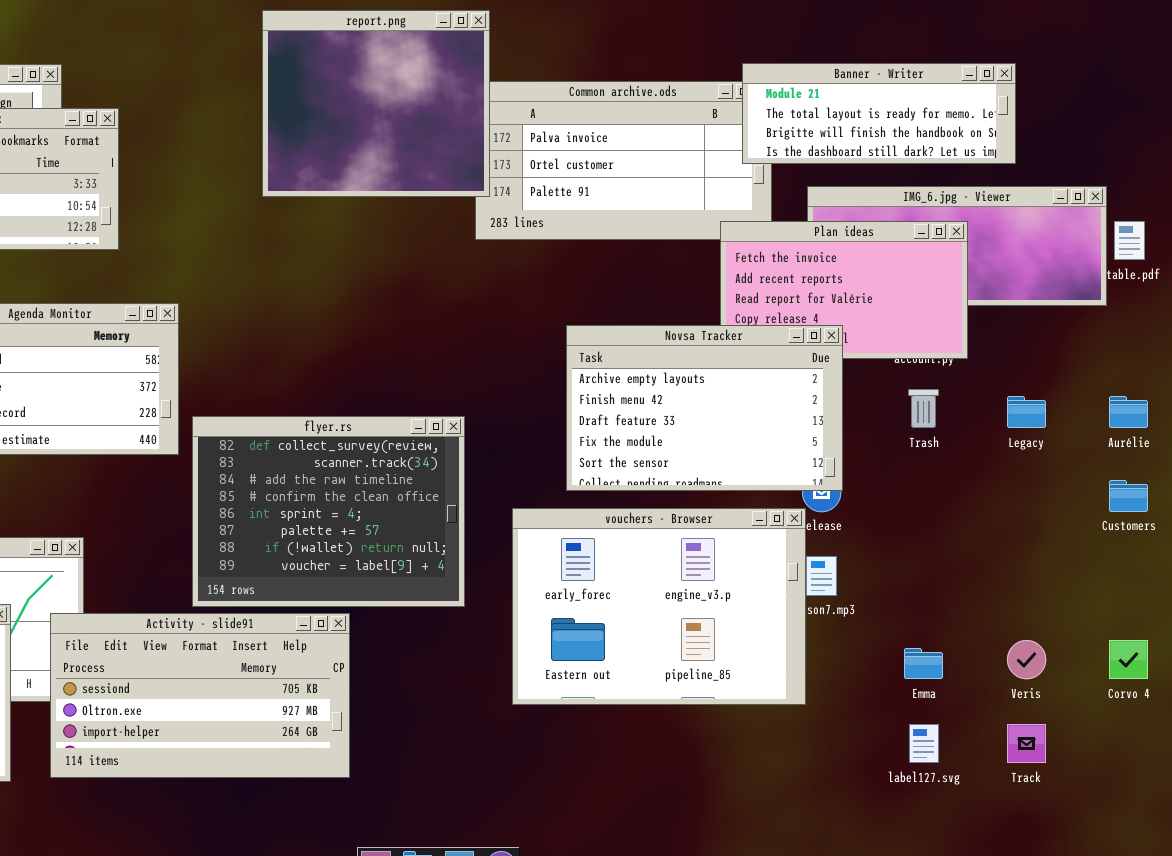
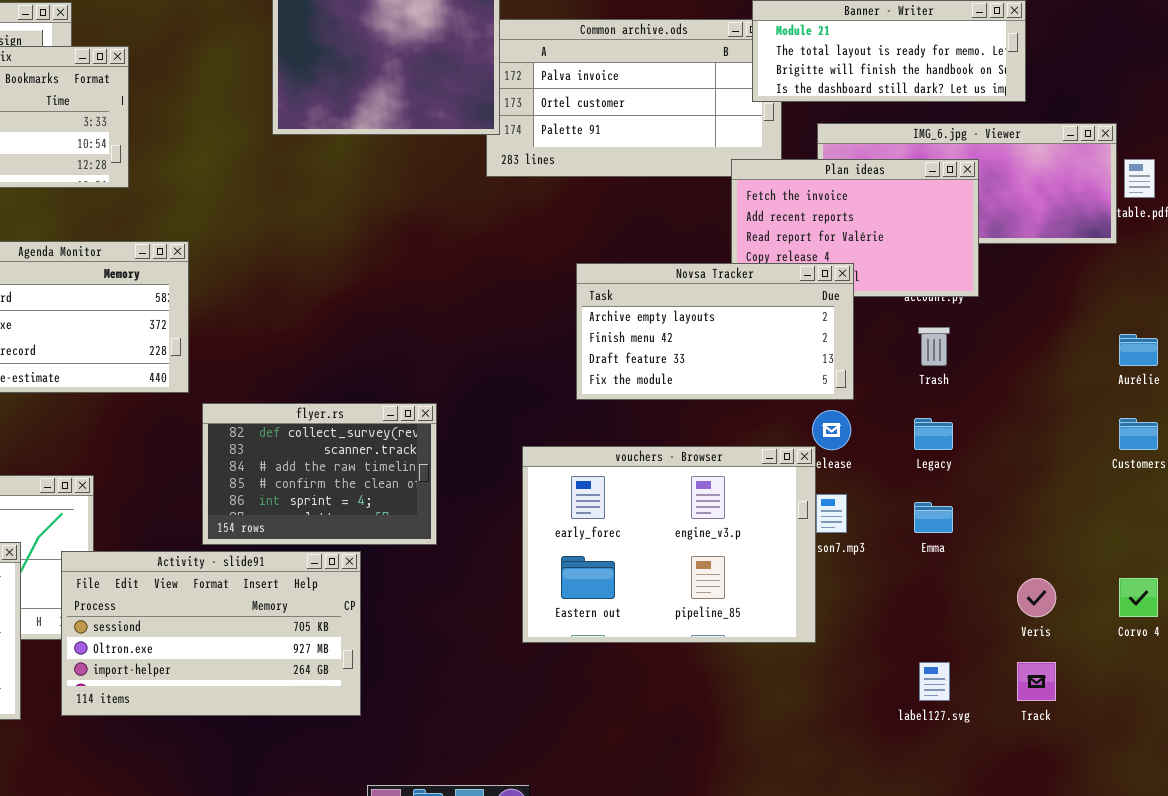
Novsa Tracker: [566,325,843,491] -> [576,263,854,400], resized
Legacy: [1007,396,1046,428] -> [914,418,953,450], moved
flyer.rs: [192,416,465,607] -> [202,403,437,545], resized
Emma: [904,648,943,679] -> [914,502,953,533], moved

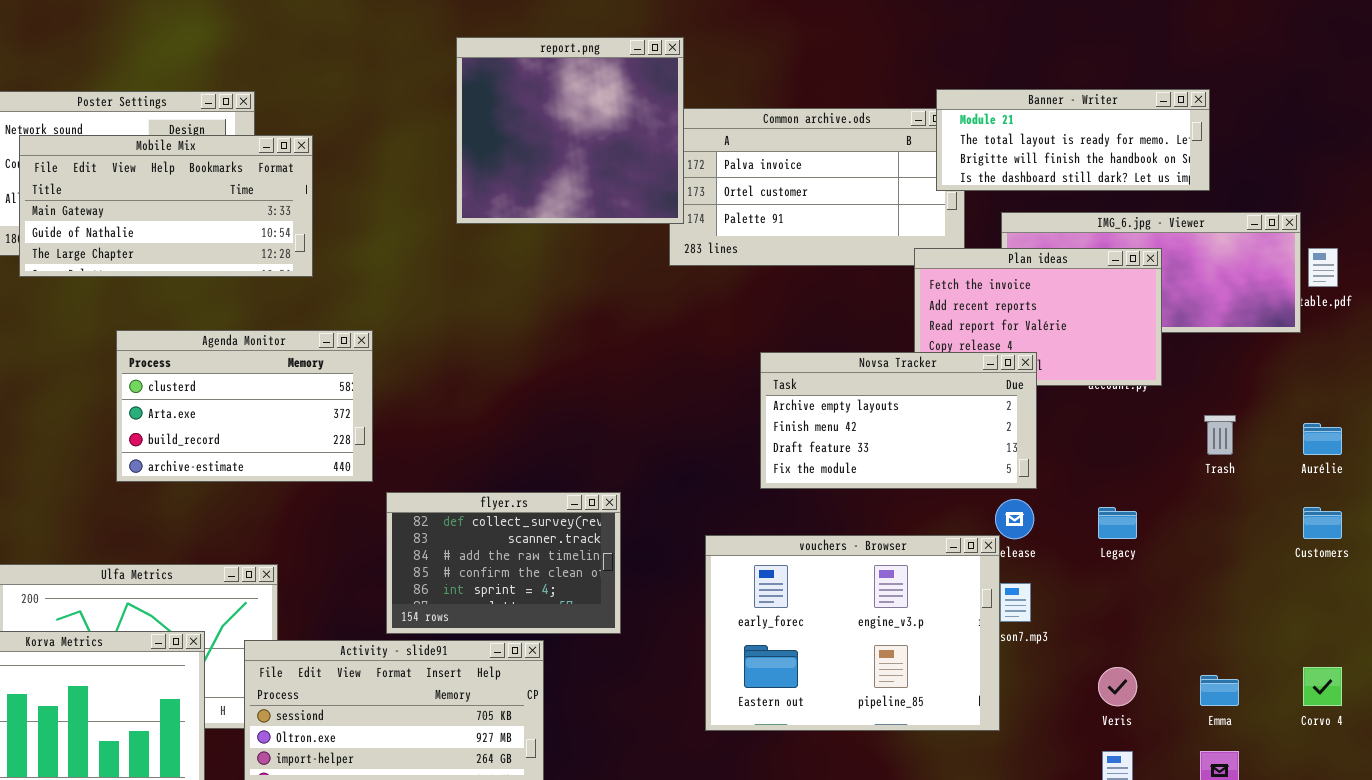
Trash: [918,327,950,366] -> [1204,415,1236,455], moved
Emma: [914,502,953,533] -> [1200,675,1239,706], moved
Veris: [1017,578,1056,617] -> [1098,667,1137,706], moved

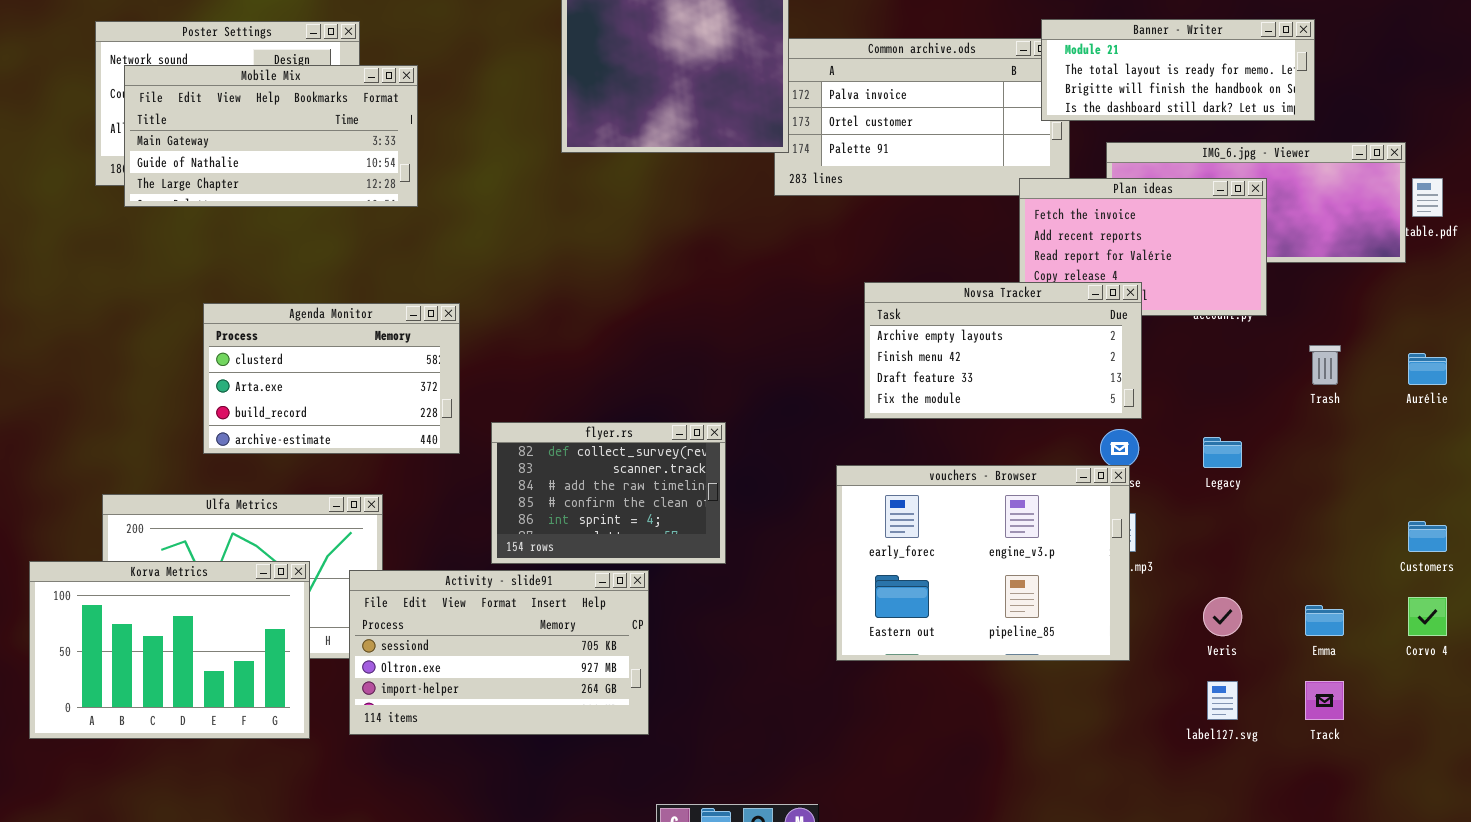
Agenda Monitor: [116,330,373,482] -> [203,303,460,454], moved
Customers: [1303,507,1342,539] -> [1408,521,1447,552], moved
vouchers - Browser: [705,535,1000,731] -> [836,465,1130,661], moved

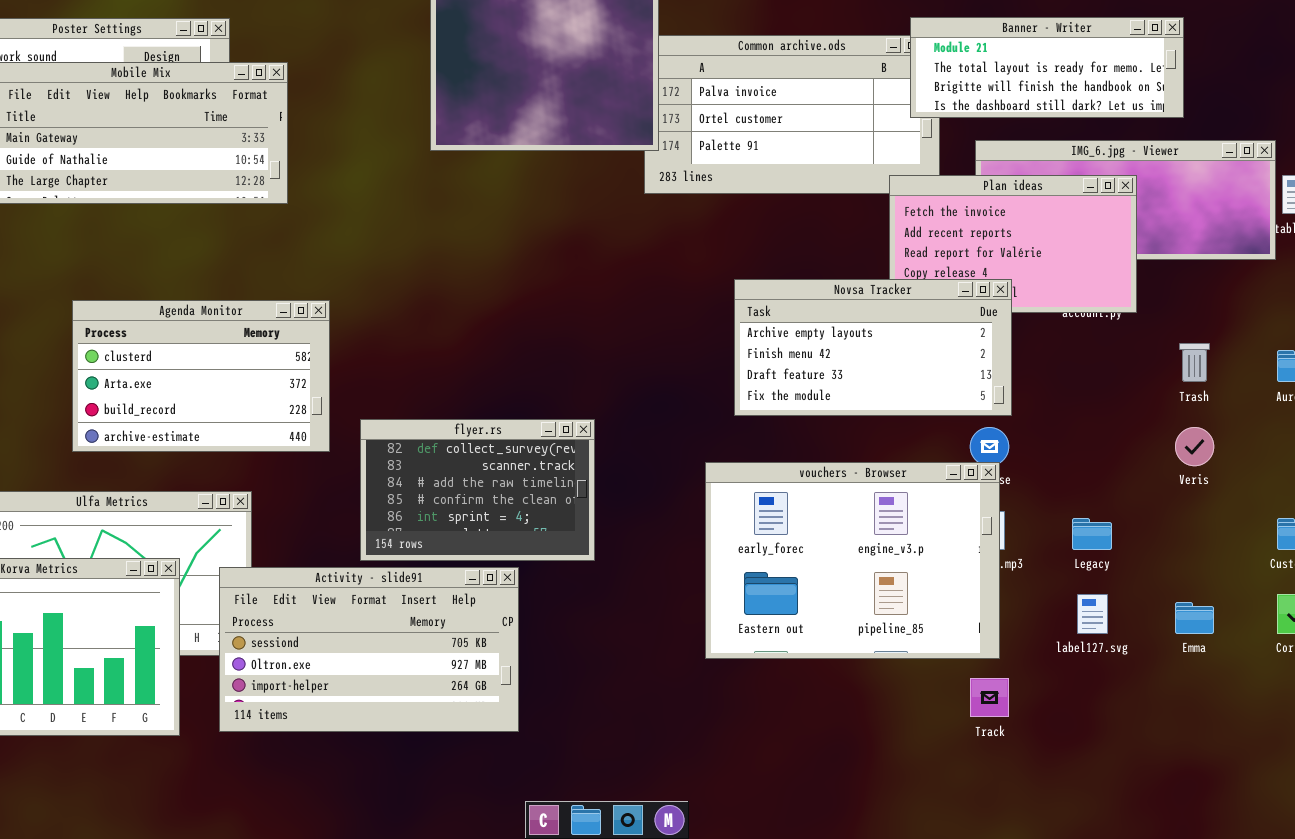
Legacy: [1203,437,1242,468] -> [1072,518,1112,550], moved
Veris: [1203,597,1242,636] -> [1175,427,1214,466], moved
label127.svg: [1207,681,1238,720] -> [1077,594,1108,634], moved
Track: [1305,681,1344,720] -> [970,678,1009,717], moved

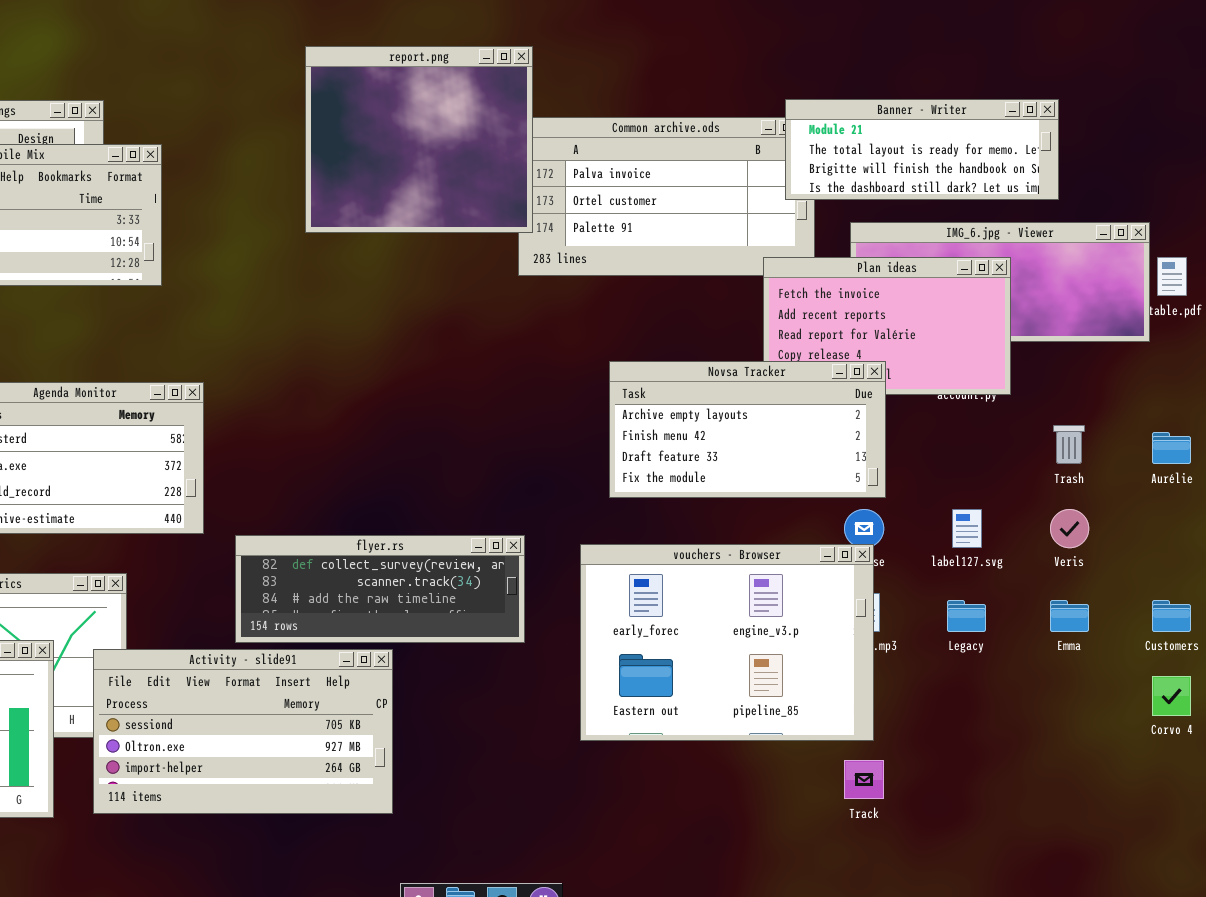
flyer.rs: [360,419,595,561] -> [235,535,525,643], resized
label127.svg: [1077,594,1108,634] -> [952,509,982,548], moved
Emma: [1175,602,1214,634] -> [1050,600,1089,632], moved

